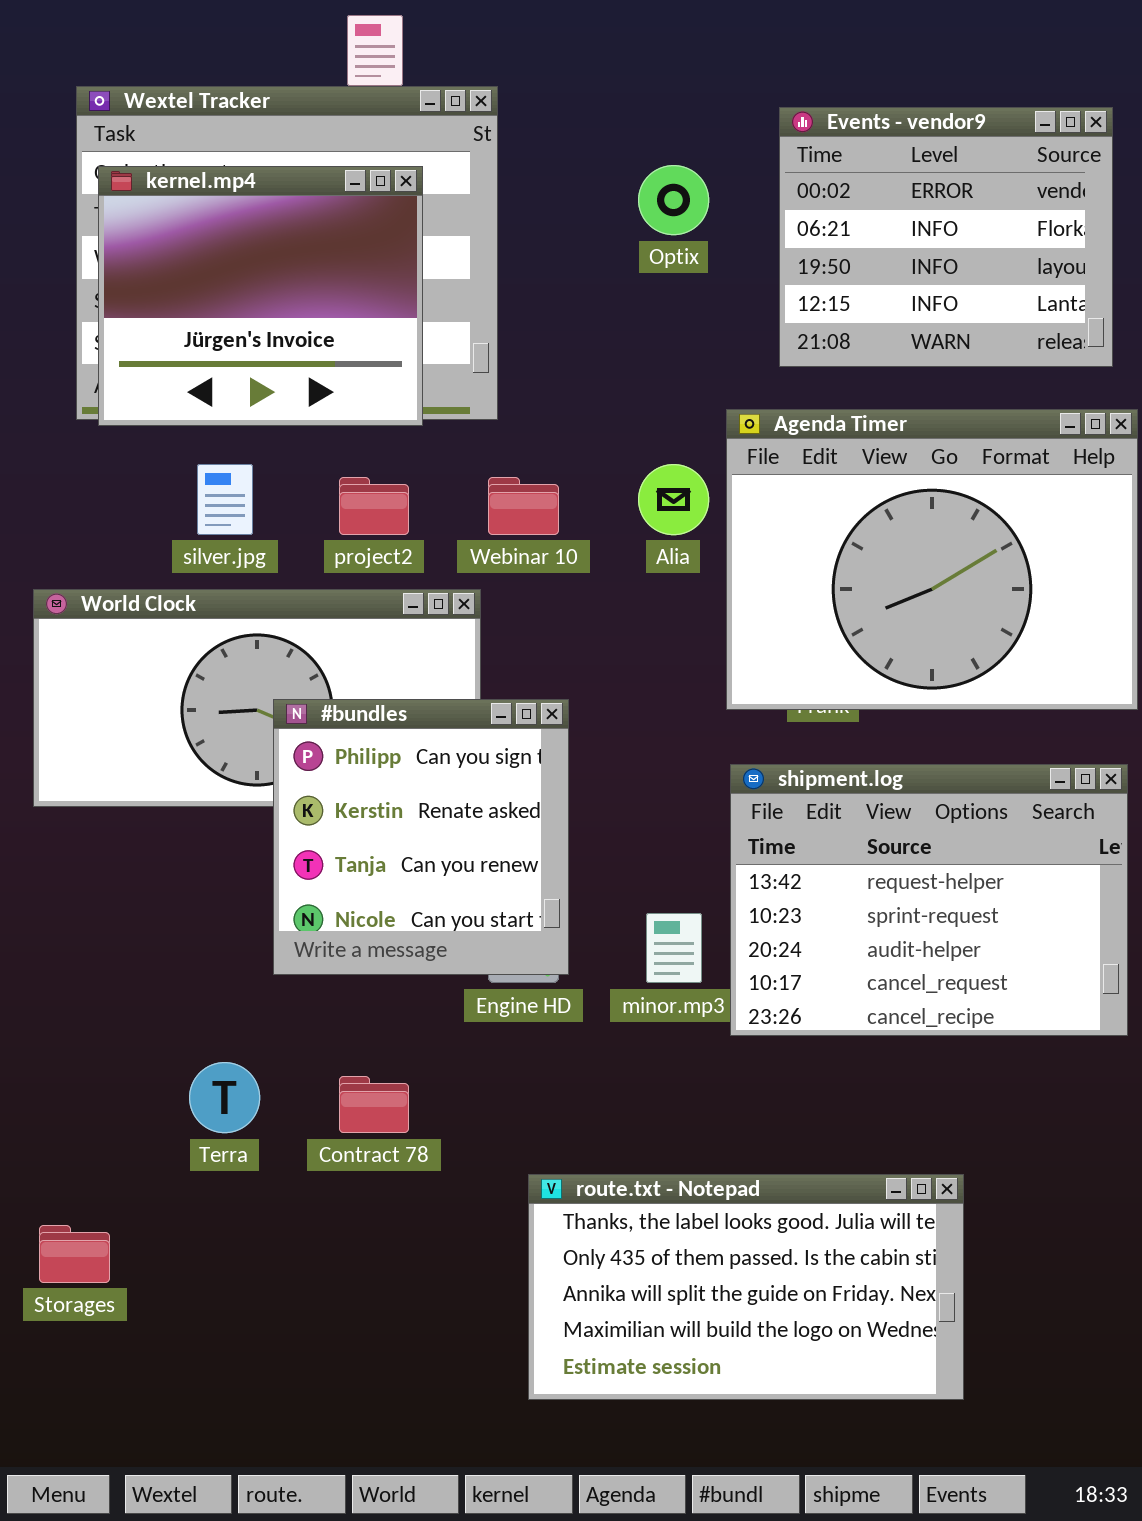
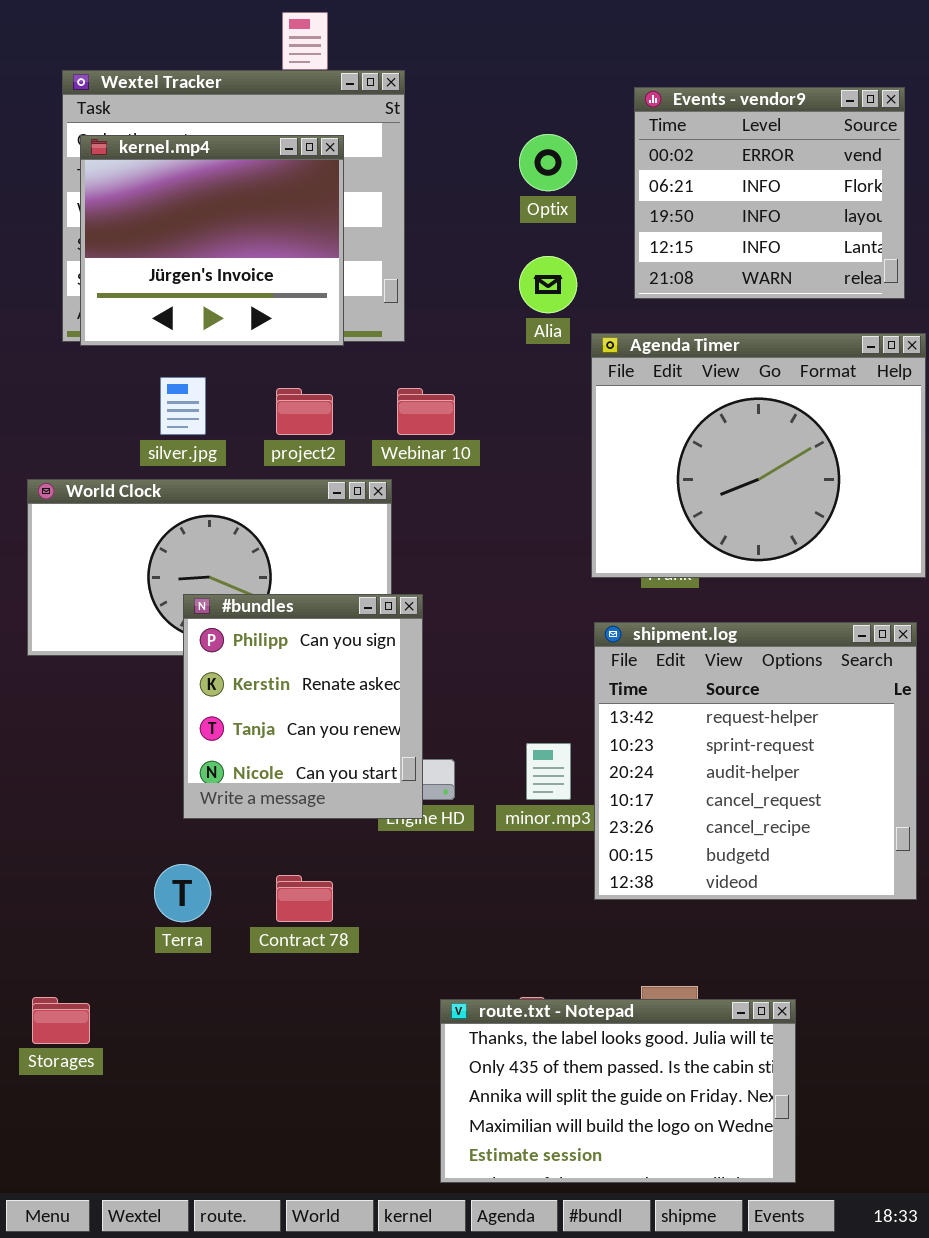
Alia: [638,464,709,535] -> [519,256,577,313], moved
#bundles: [273,699,569,975] -> [183,594,423,819], moved
shipment.log: [730,764,1128,1036] -> [594,622,917,900], resized
route.txt - Notepad: [528,1174,964,1400] -> [440,999,796,1183], moved

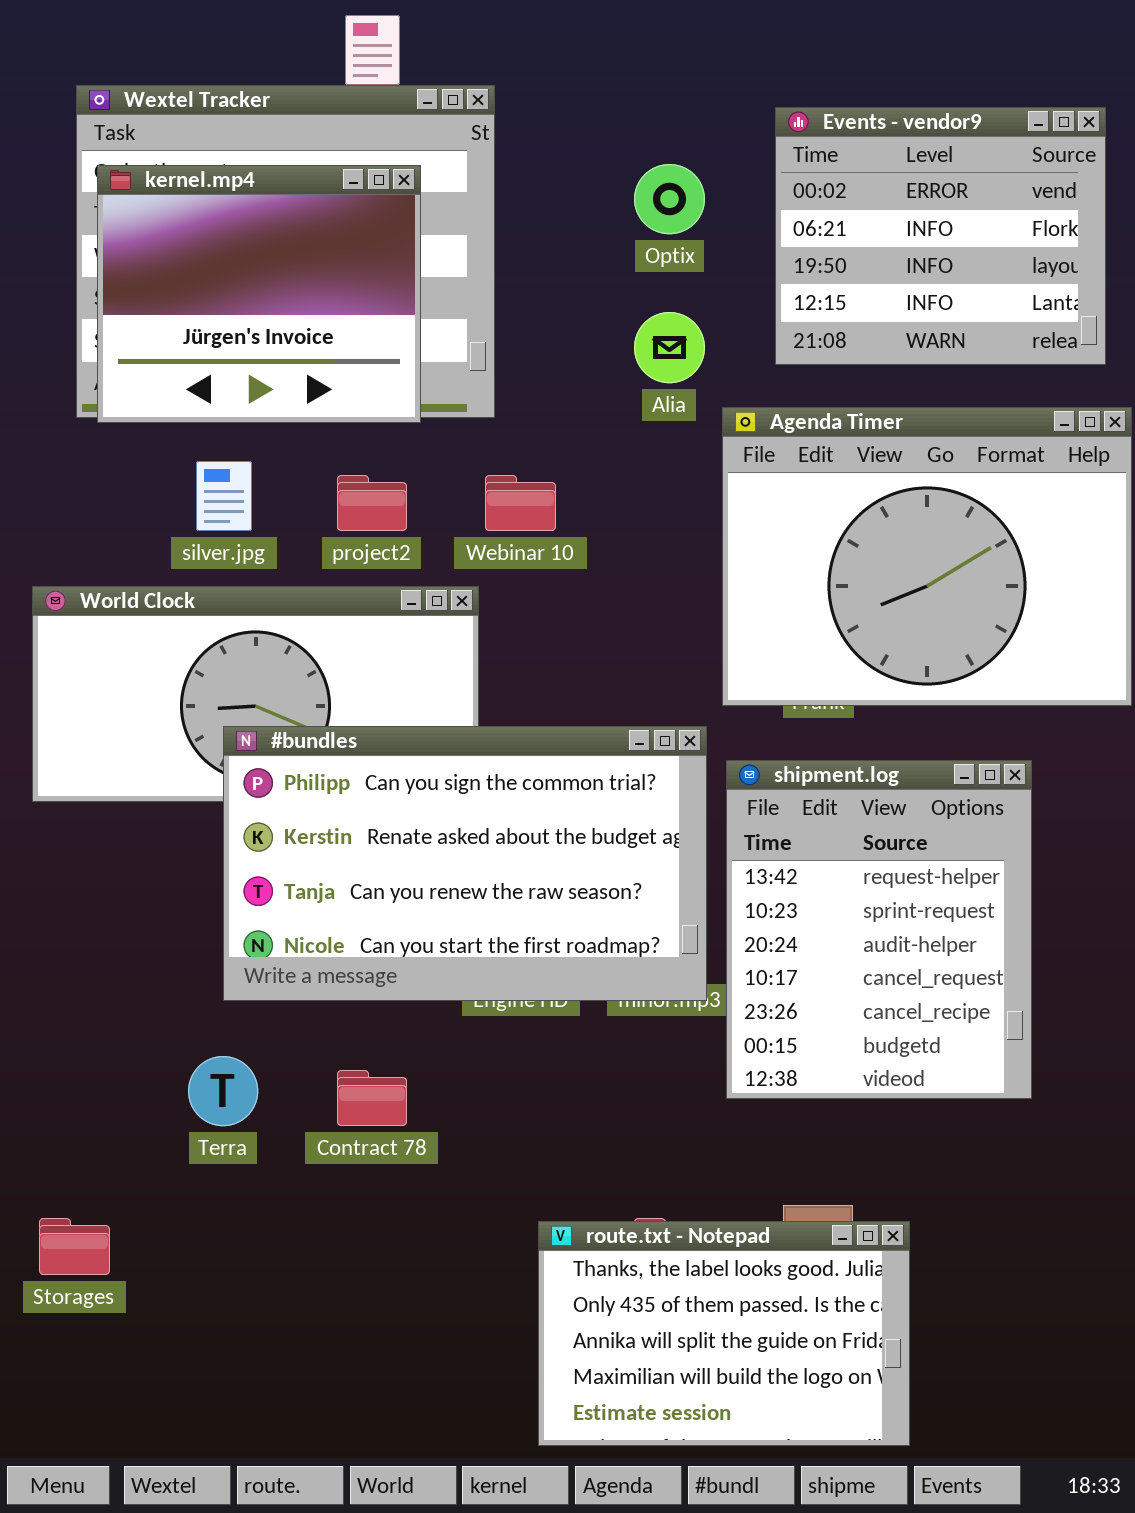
#bundles: [183,594,423,819] -> [223,726,707,1001], resized
shipment.log: [594,622,917,900] -> [726,760,1032,1099], resized
route.txt - Notepad: [440,999,796,1183] -> [538,1221,910,1446], resized

